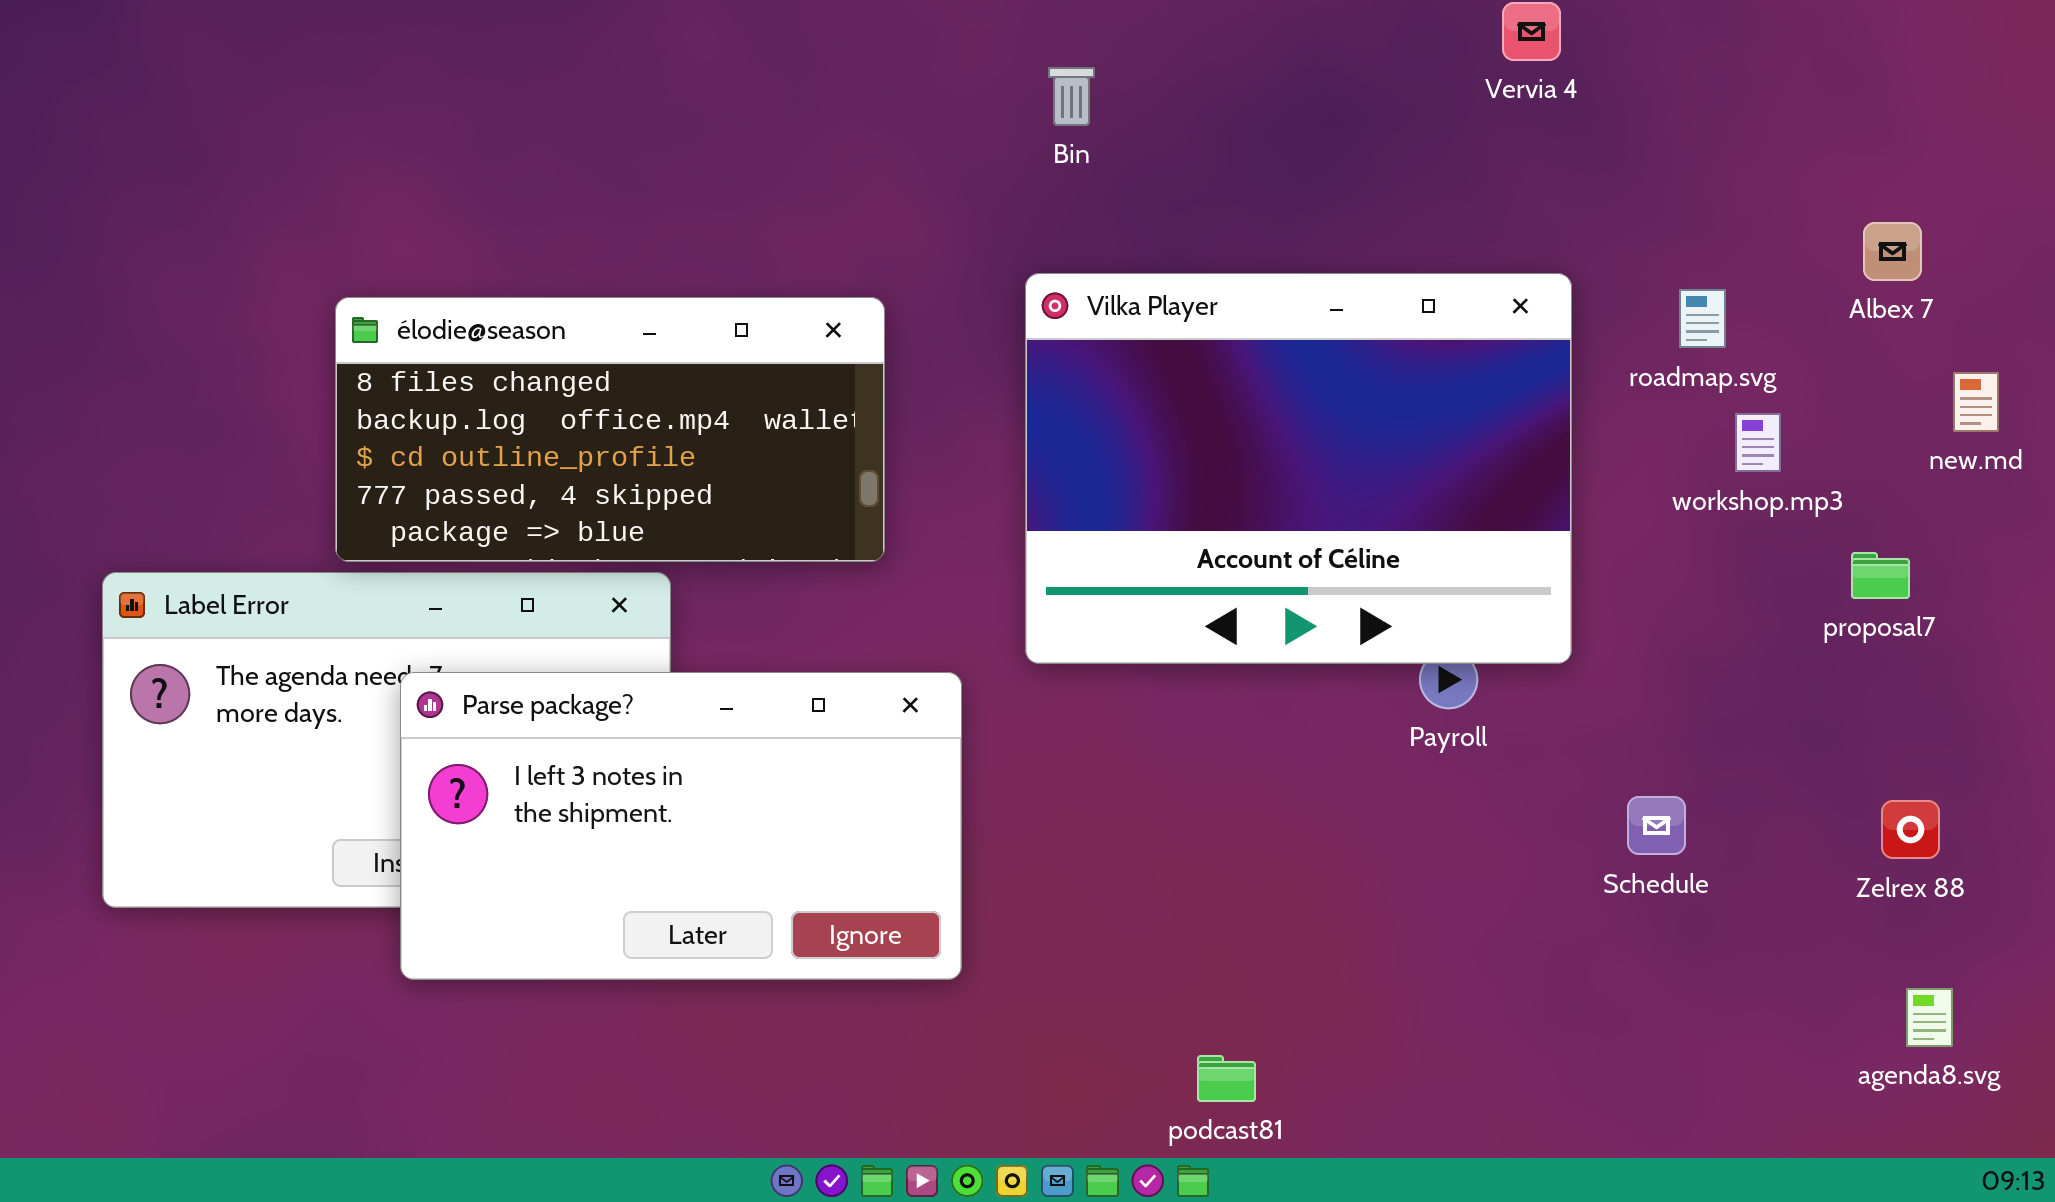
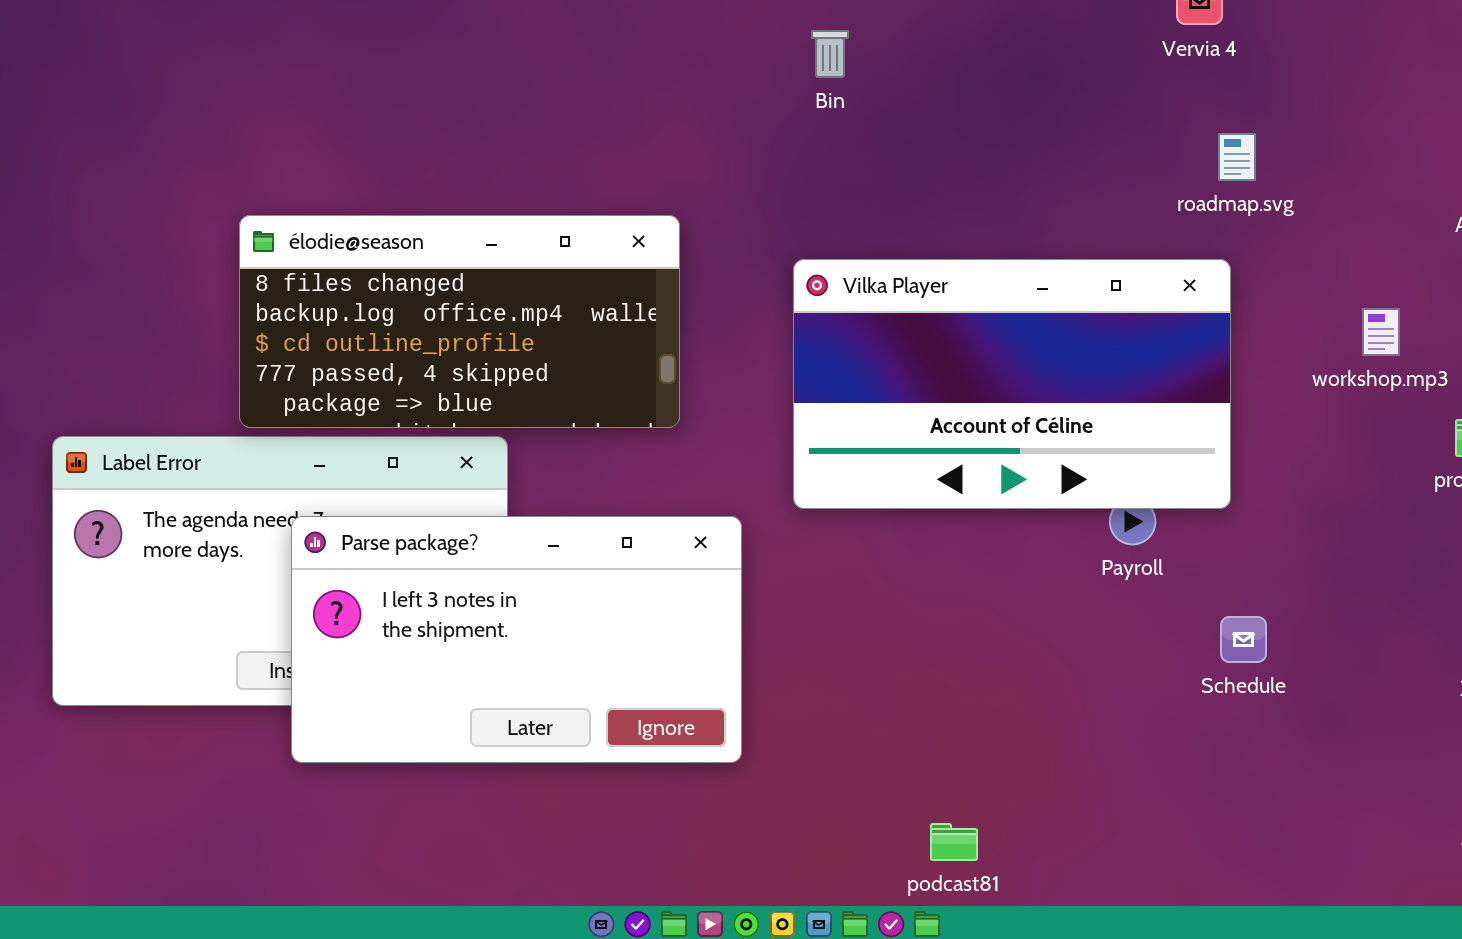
Vilka Player: [1025,273,1572,664] -> [793,259,1231,509], resized
roadmap.svg: [1679,289,1726,348] -> [1218,133,1256,181], moved
Schedule: [1627,796,1686,855] -> [1220,616,1267,663], moved

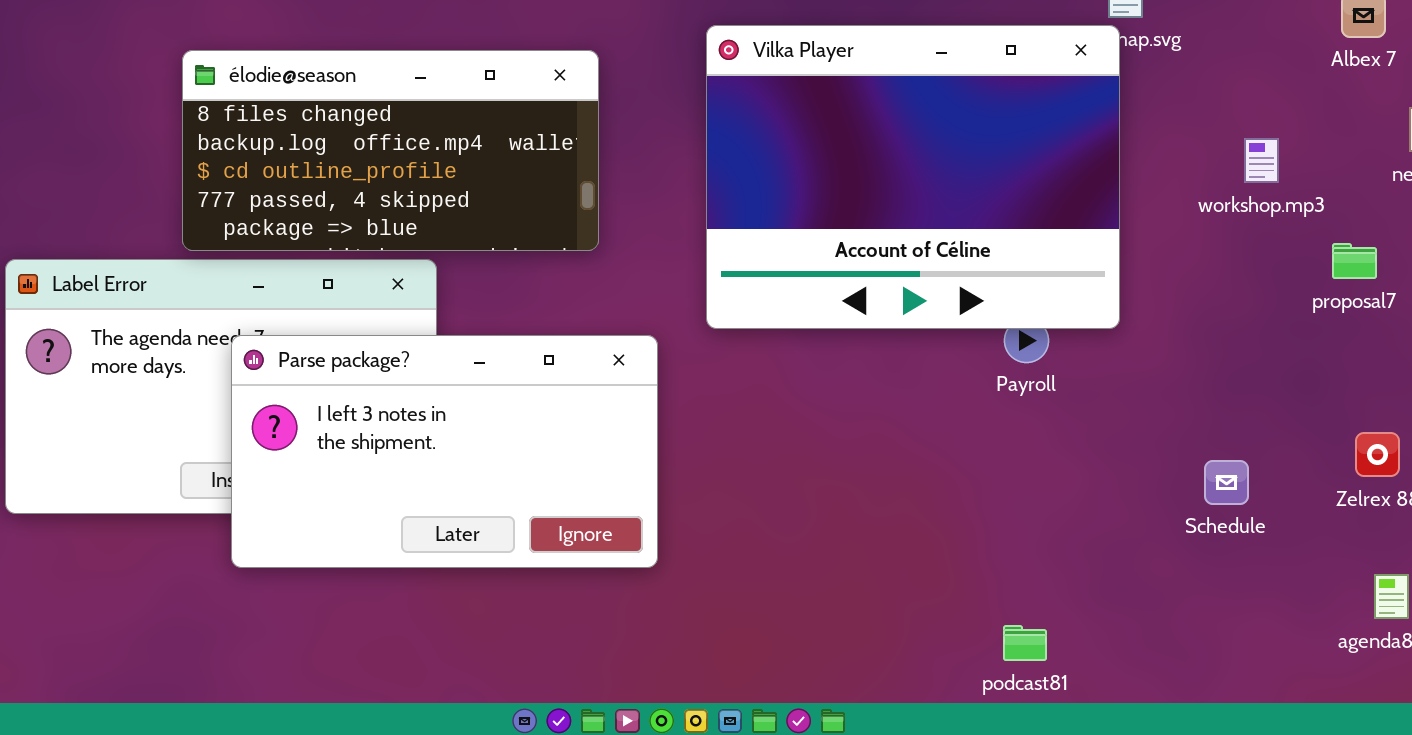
Vilka Player: [793,259,1231,509] -> [706,25,1120,329], resized
Schedule: [1220,616,1267,663] -> [1204,460,1249,505], moved
podcast81: [930,823,978,861] -> [1003,625,1047,661], moved

